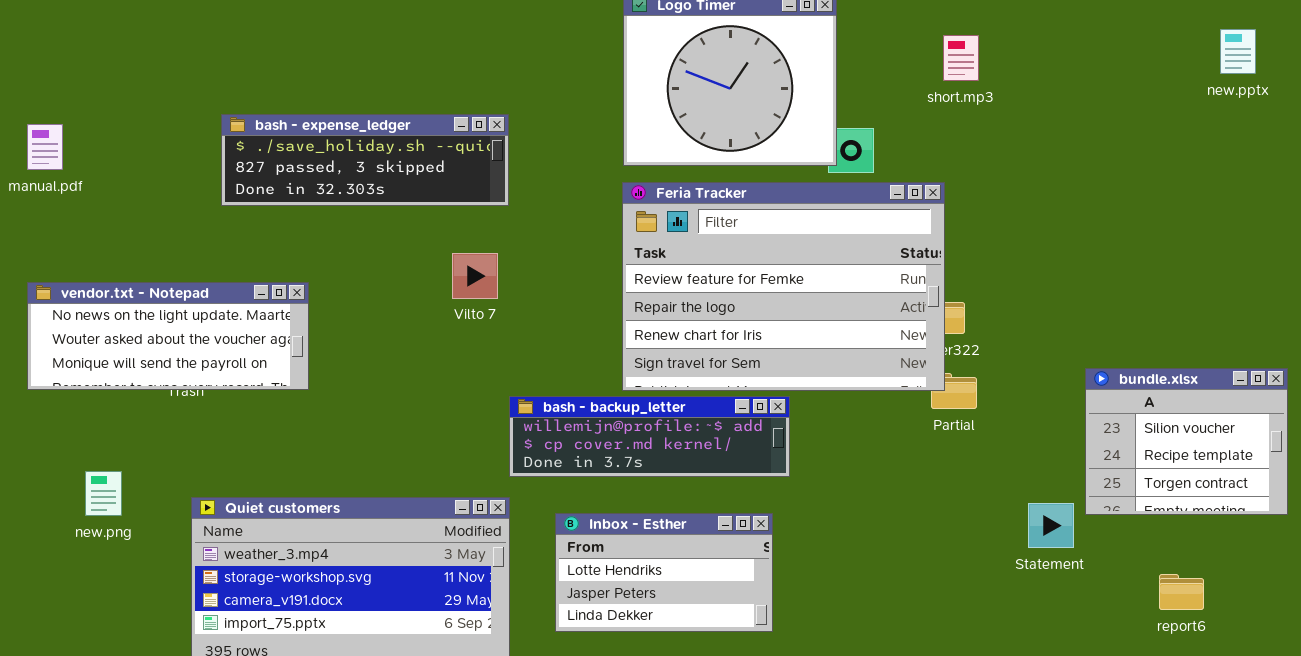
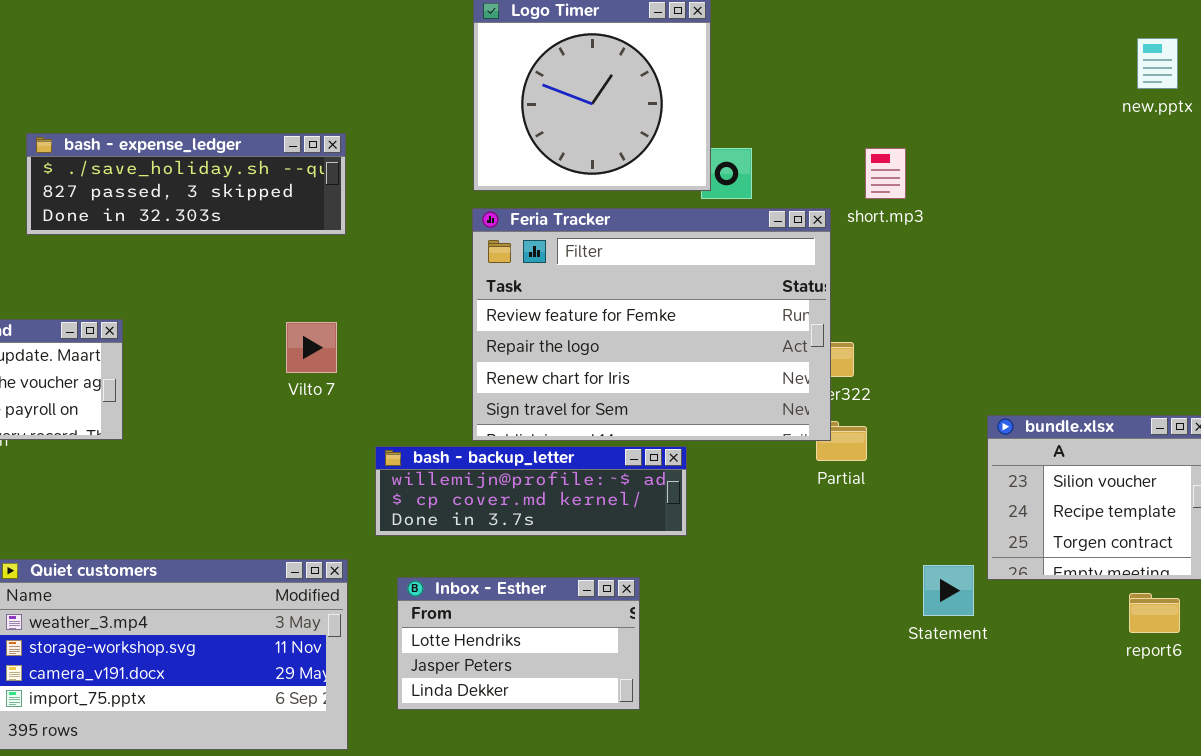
short.mp3: [943,35,979,81] -> [865,148,906,199], moved
Vilto 7: [452,253,498,299] -> [286,322,337,373], moved
bash - backup_letter: [509,396,790,477] -> [375,446,687,536], moved
report6: [1159,574,1204,610] -> [1129,593,1180,633], moved

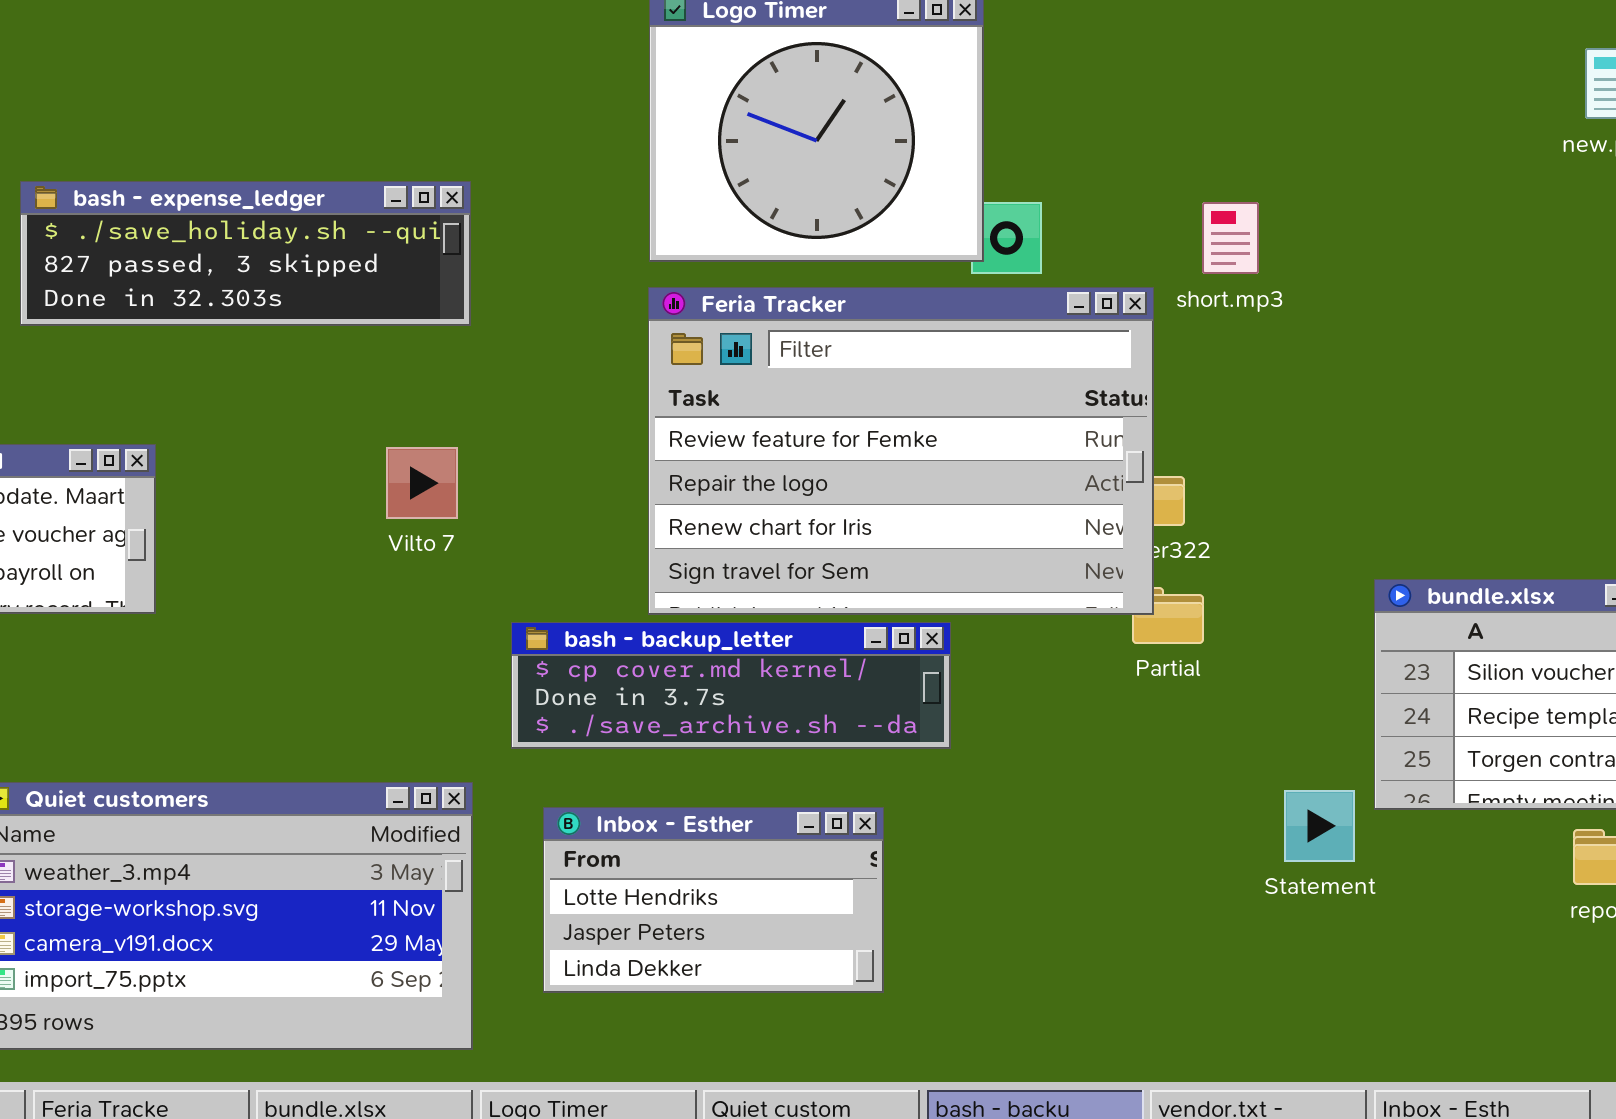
bash - backup_letter: [375,446,687,536] -> [511,622,951,749], scrolled down 1 row

